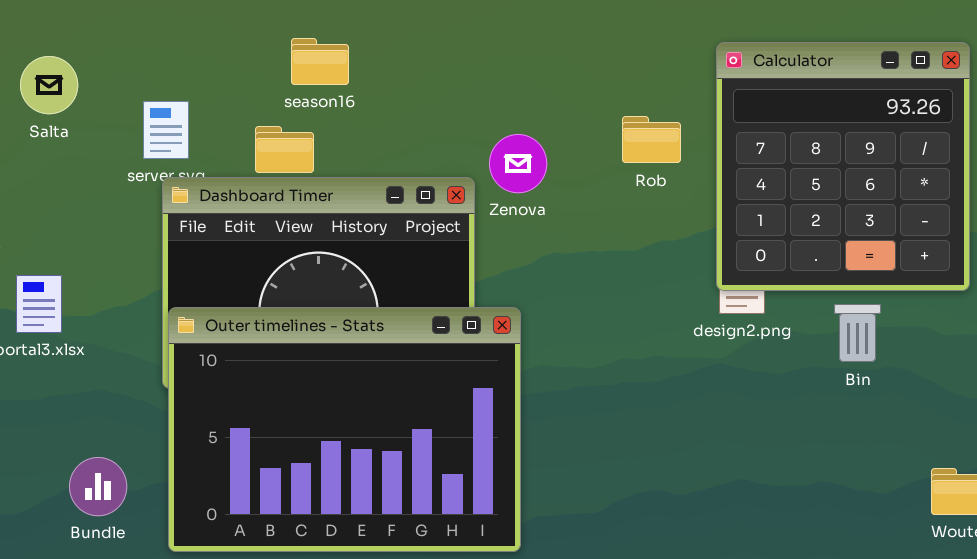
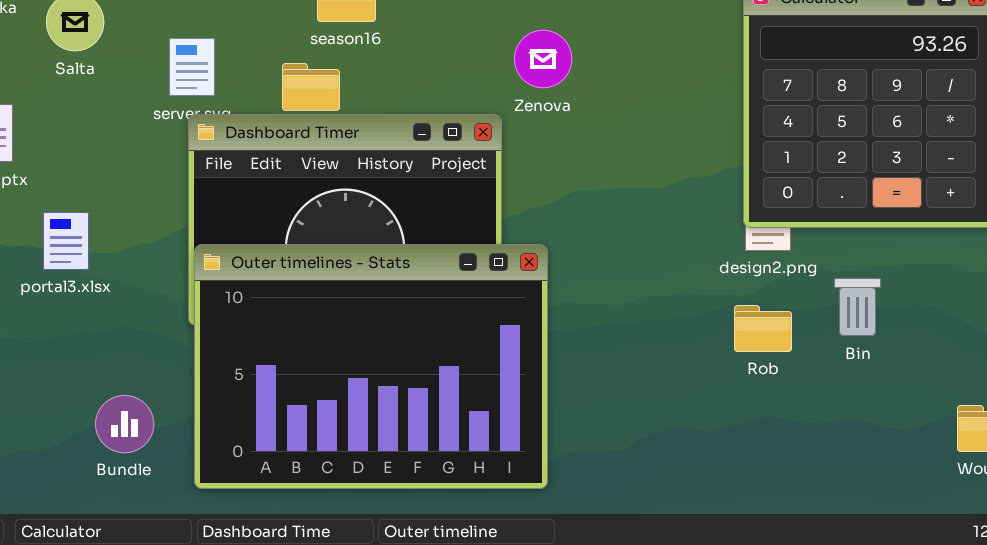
Rob: [622,116,681,163] -> [734,305,792,352], moved
Zenova: [489,134,547,193] -> [514,30,572,88], moved
Bin: [834,304,881,362] -> [834,278,881,336], moved

